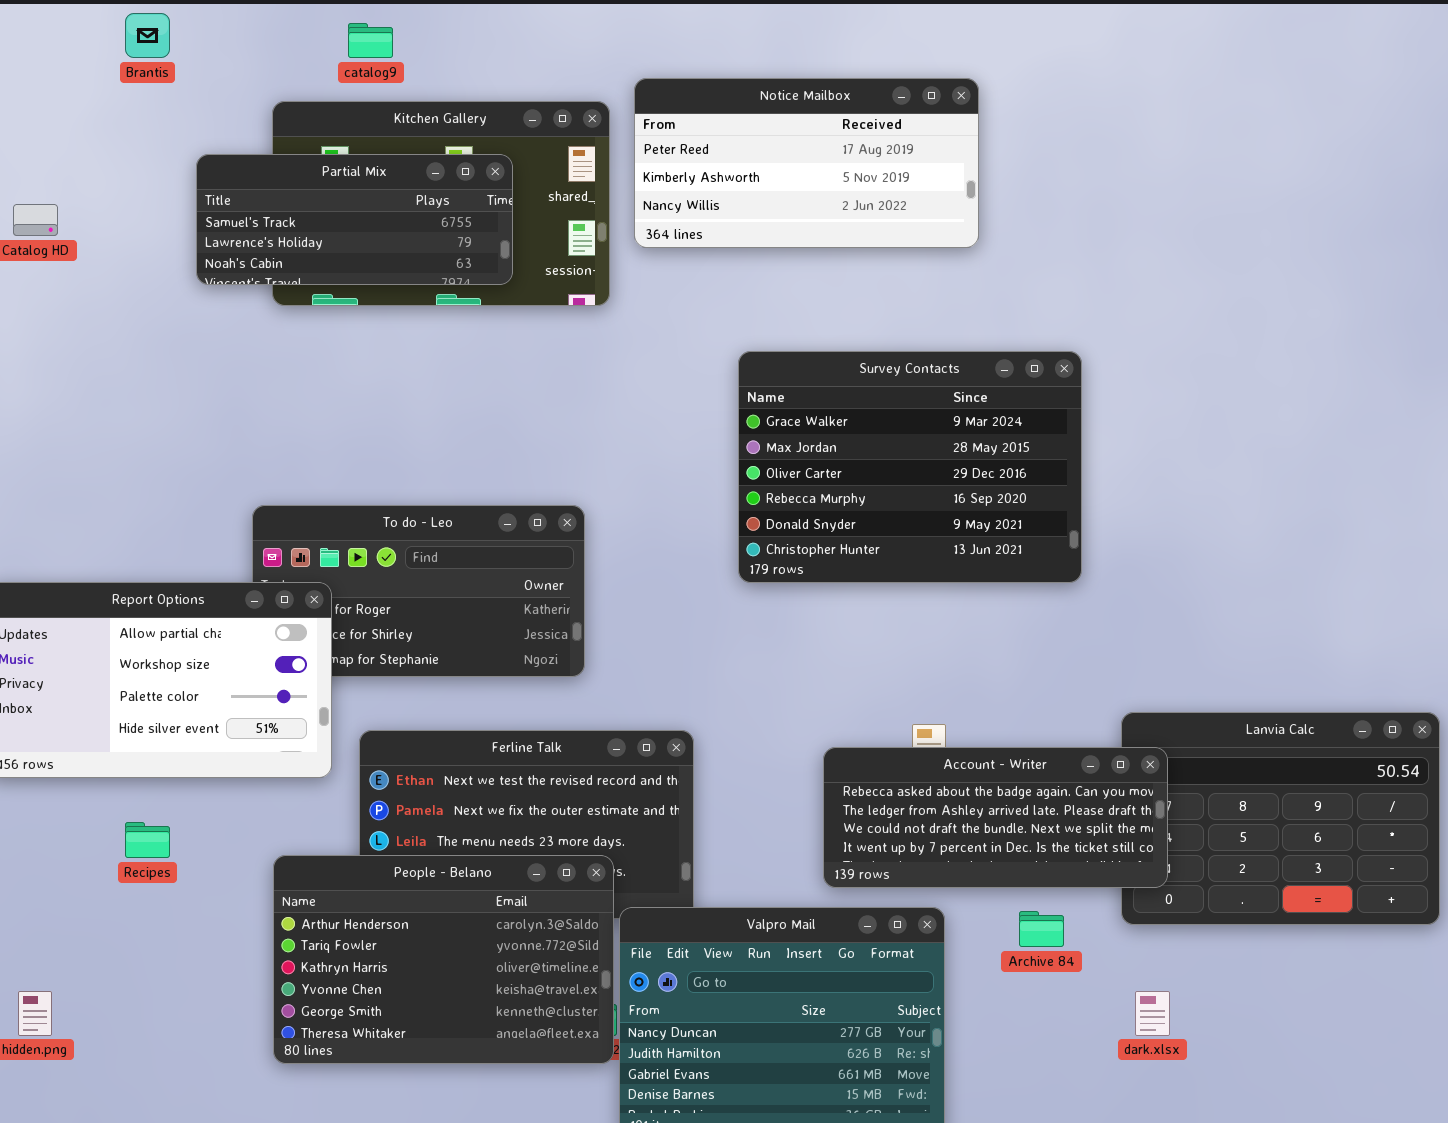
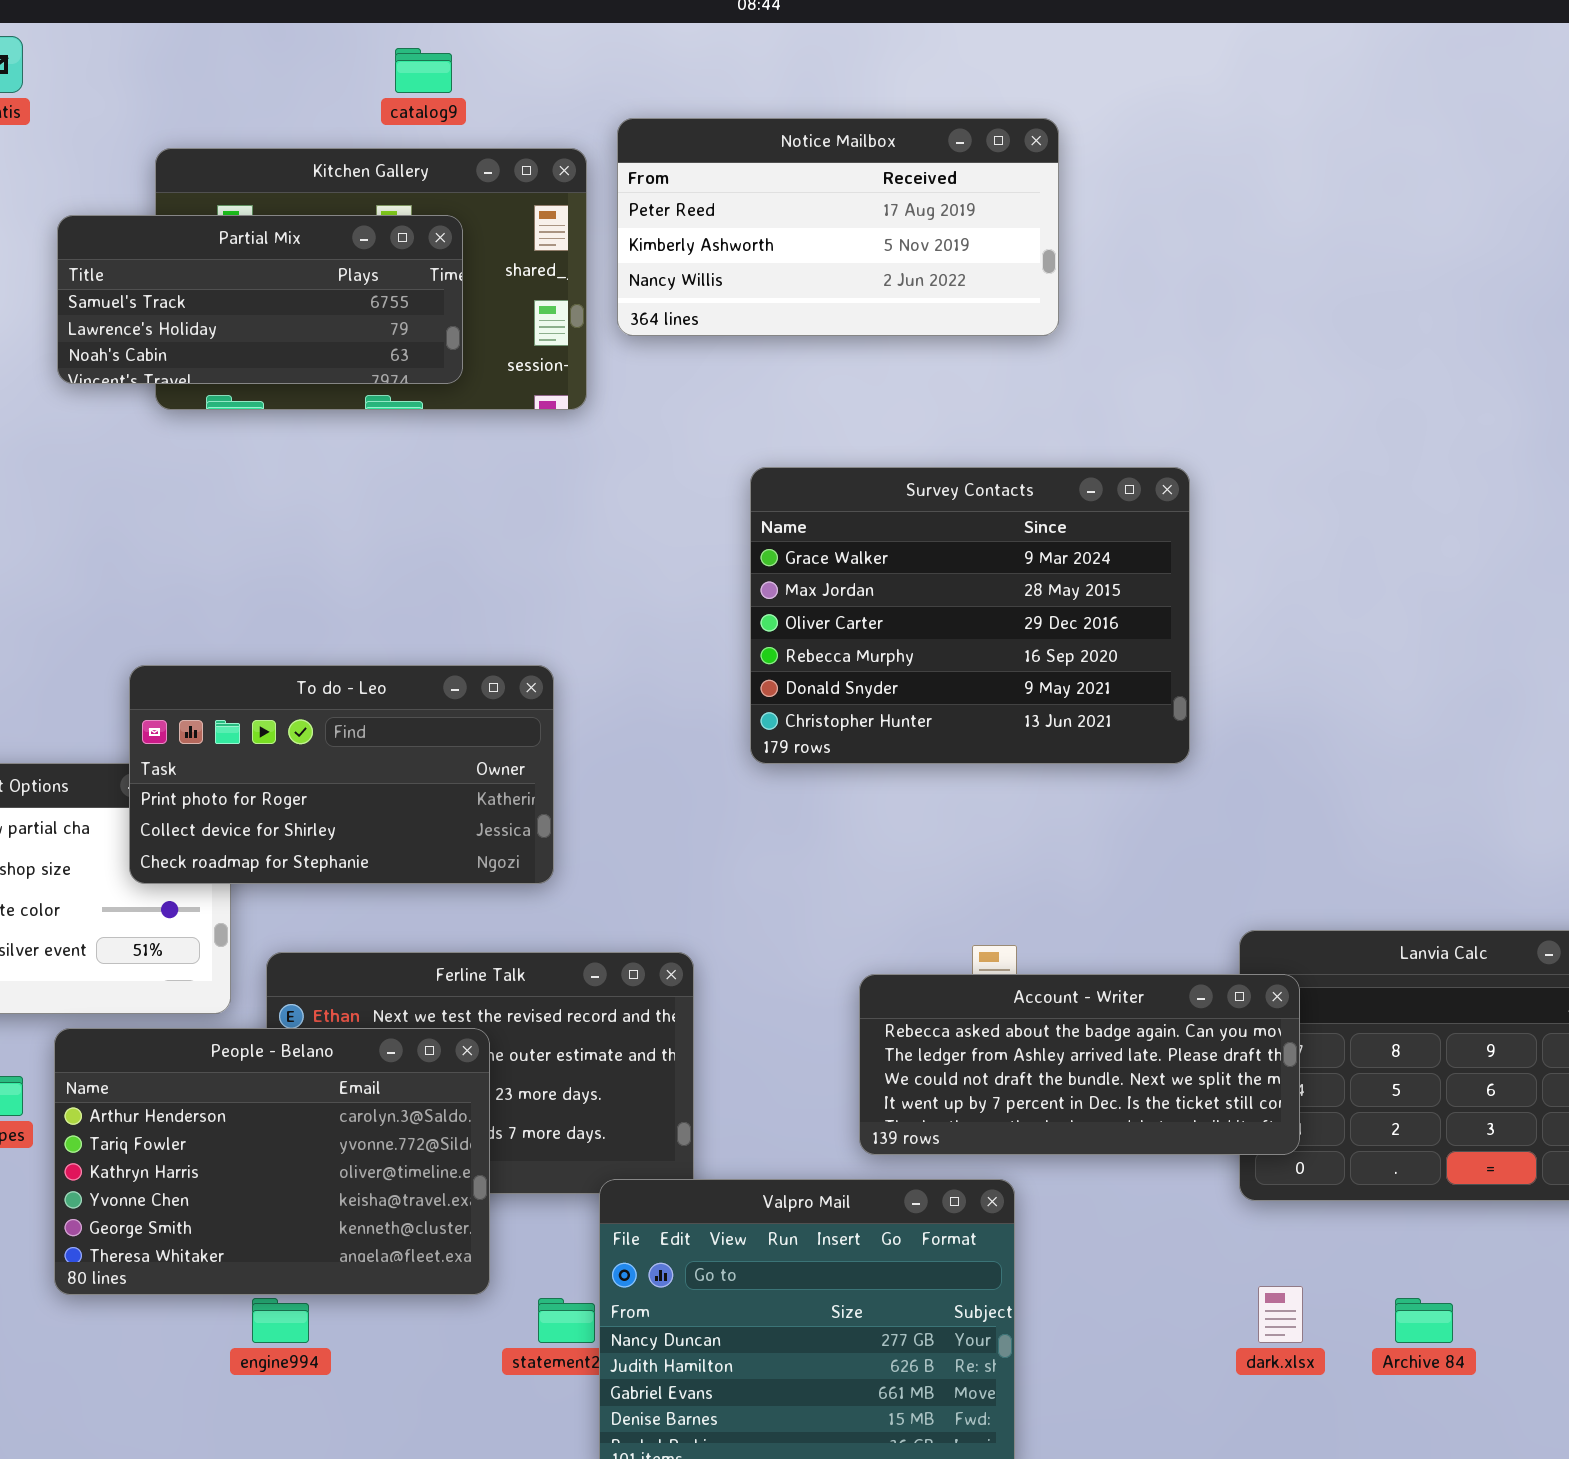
catalog9: [348,23,393,58] -> [395,48,452,93], moved
To do - Leo: [252,505,585,677] -> [129,665,554,884], raised
People - Belano: [273,855,614,1064] -> [54,1028,490,1295], moved
Archive 84: [1019,911,1064,947] -> [1395,1298,1453,1343], moved

